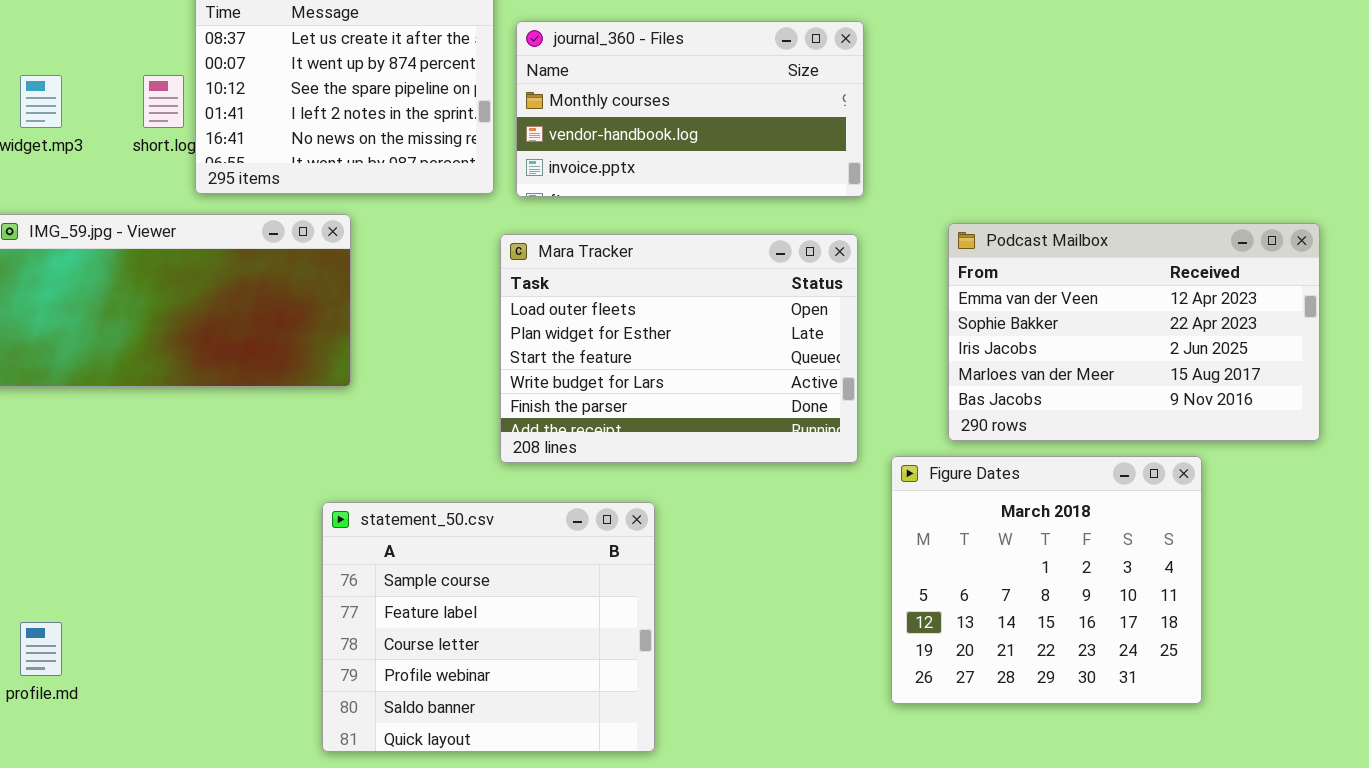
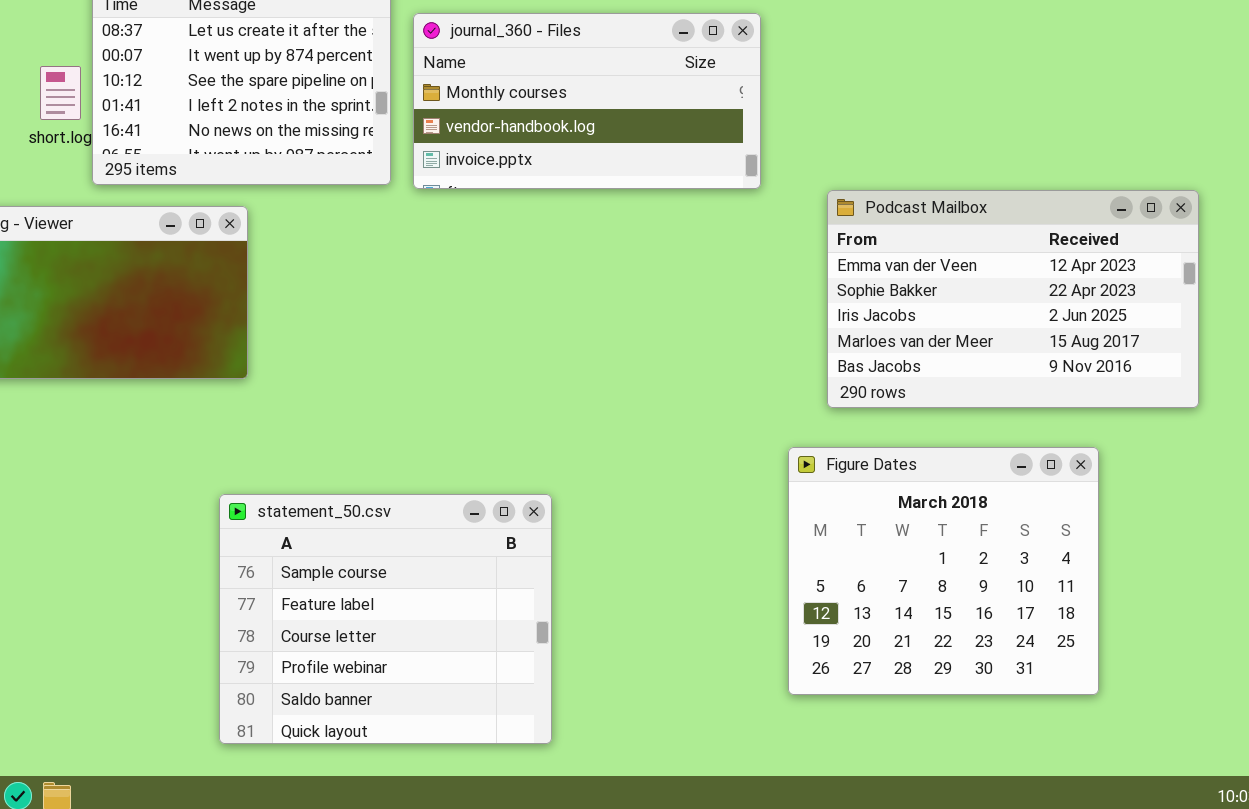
Podcast Mailbox: [948,223,1320,441] -> [827,190,1199,408], moved
Mara Tracker: [500,234,858,463] -> none, closed

